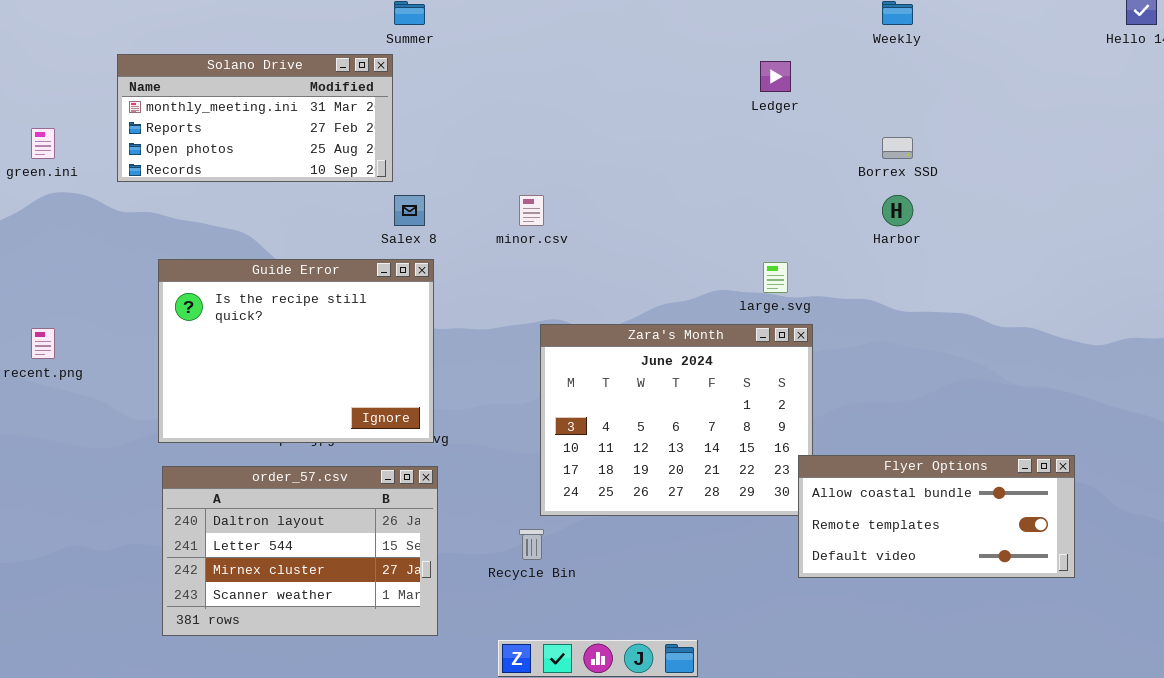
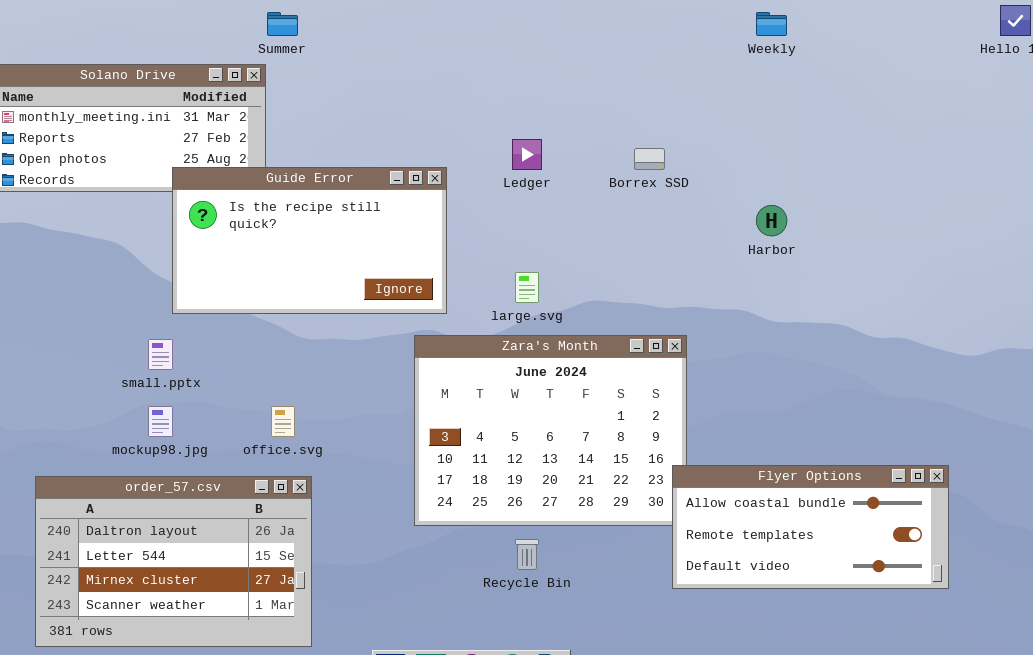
Ledger: [760,61,791,92] -> [512,139,542,170], moved
Borrex SSD: [882,137,913,159] -> [634,148,665,170], moved
Guide Error: [158,259,434,443] -> [172,167,447,314], moved, resized
large.svg: [763,262,788,293] -> [515,272,539,303], moved
Recycle Bin: [519,529,544,560] -> [515,539,539,570], moved

